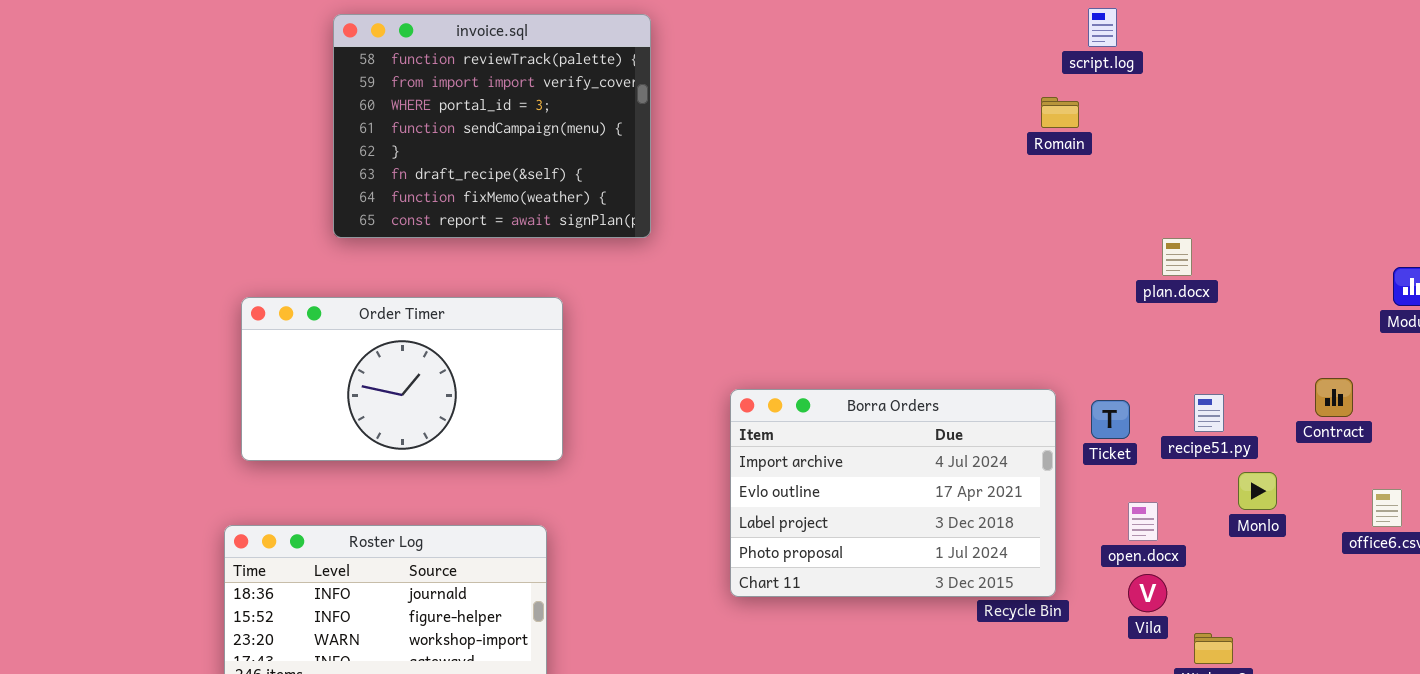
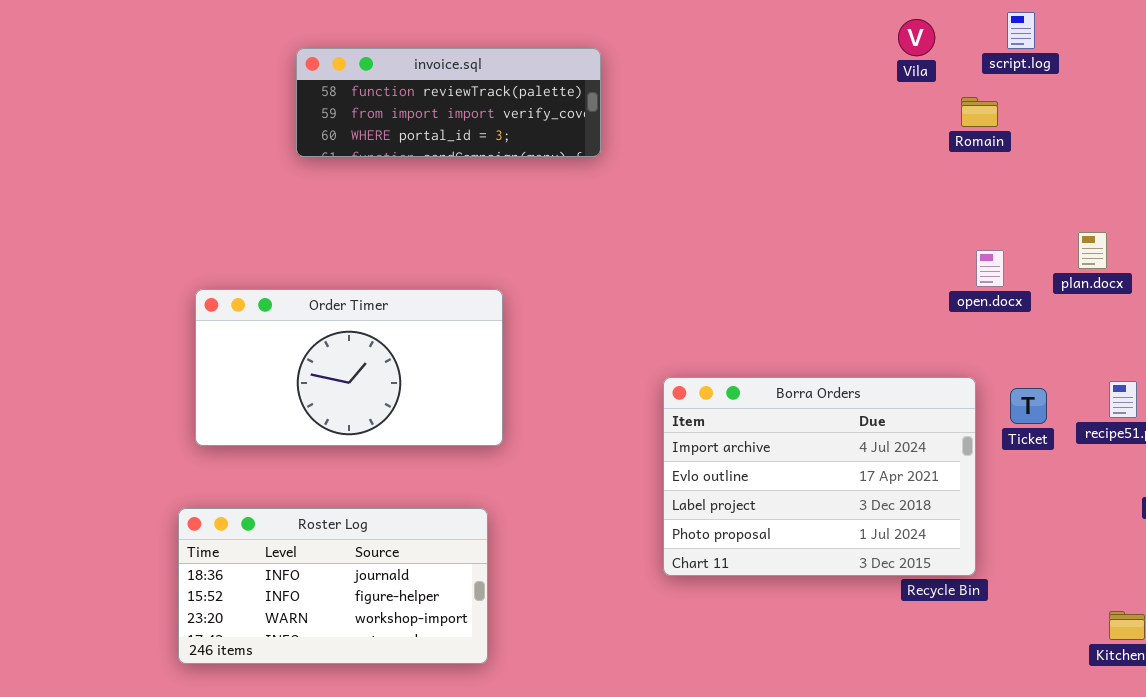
invoice.sql: [333,14,651,238] -> [296,48,601,157], moved, resized
open.docx: [1128,502,1158,541] -> [976,250,1004,287], moved
Vila: [1128,574,1167,612] -> [898,19,935,56], moved

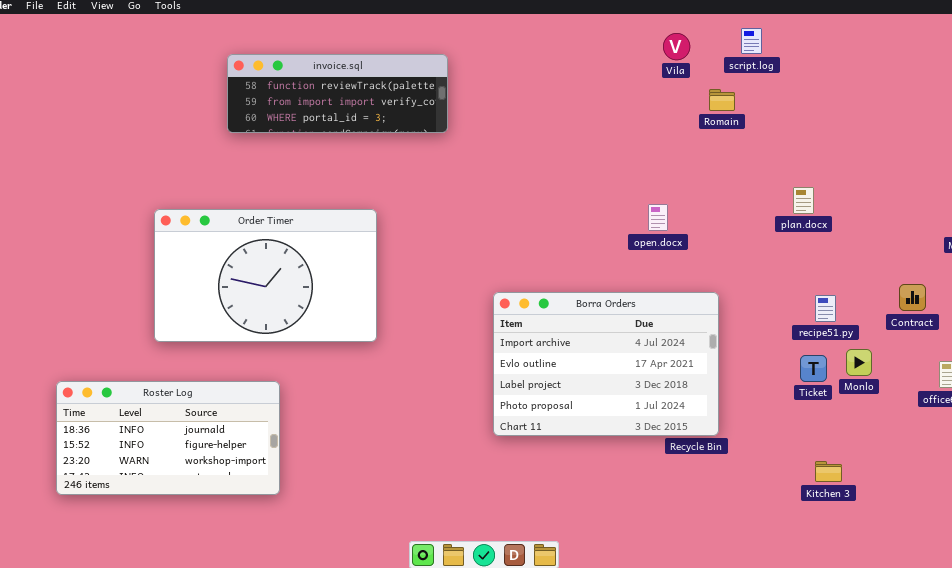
open.docx: [976,250,1004,287] -> [648,204,668,231], moved
Order Timer: [195,289,503,446] -> [154,209,377,342], resized
Ticket: [1010,388,1047,424] -> [800,355,827,382], moved
Roster Log: [178,508,488,664] -> [56,381,280,495], moved

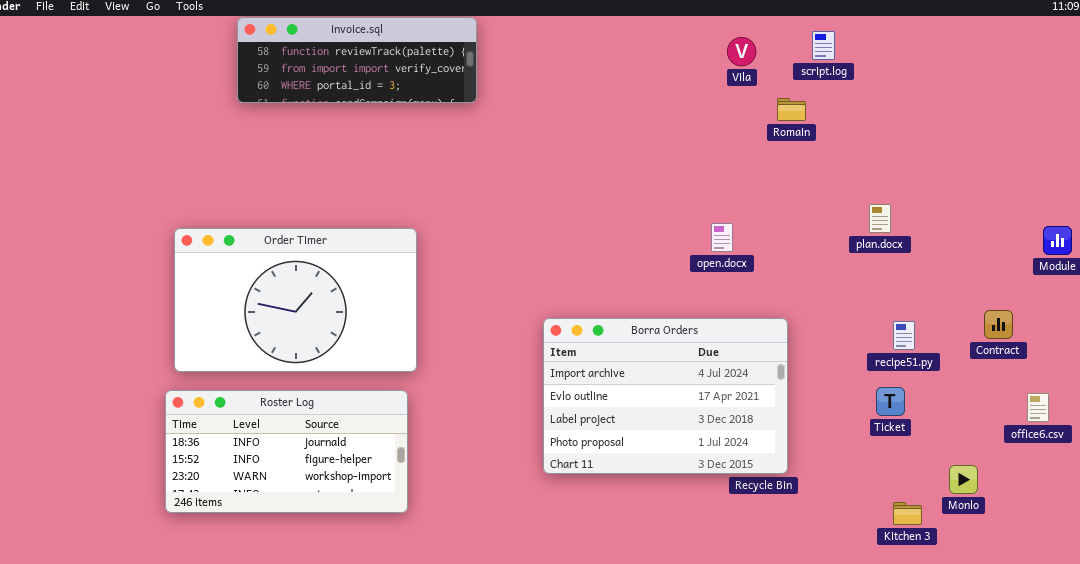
invoice.sql: [227,54,448,133] -> [237,17,477,103], moved
Monlo: [846,349,872,376] -> [949,465,978,494], moved
Roster Log: [56,381,280,495] -> [165,390,408,513], moved

